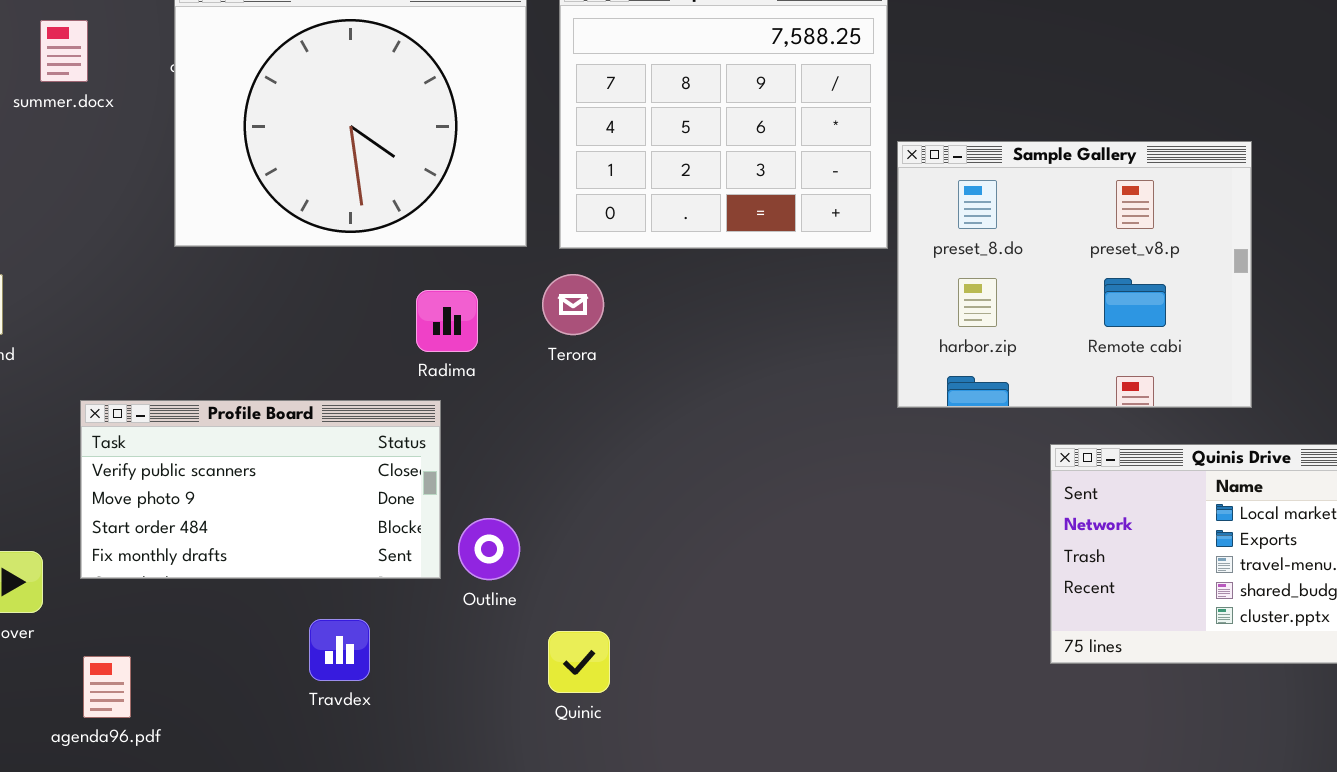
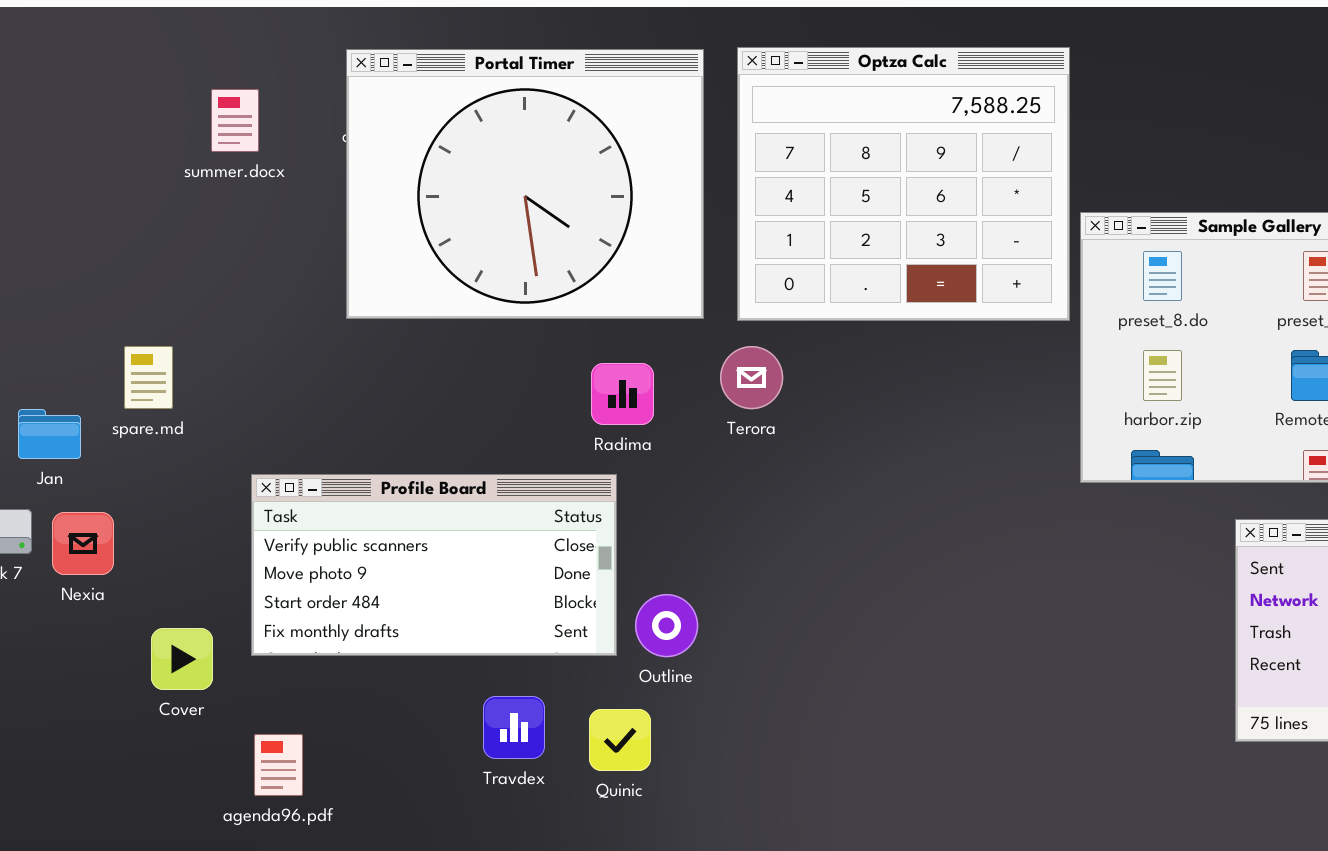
Quinic: [548,631,610,693] -> [589,709,651,771], moved

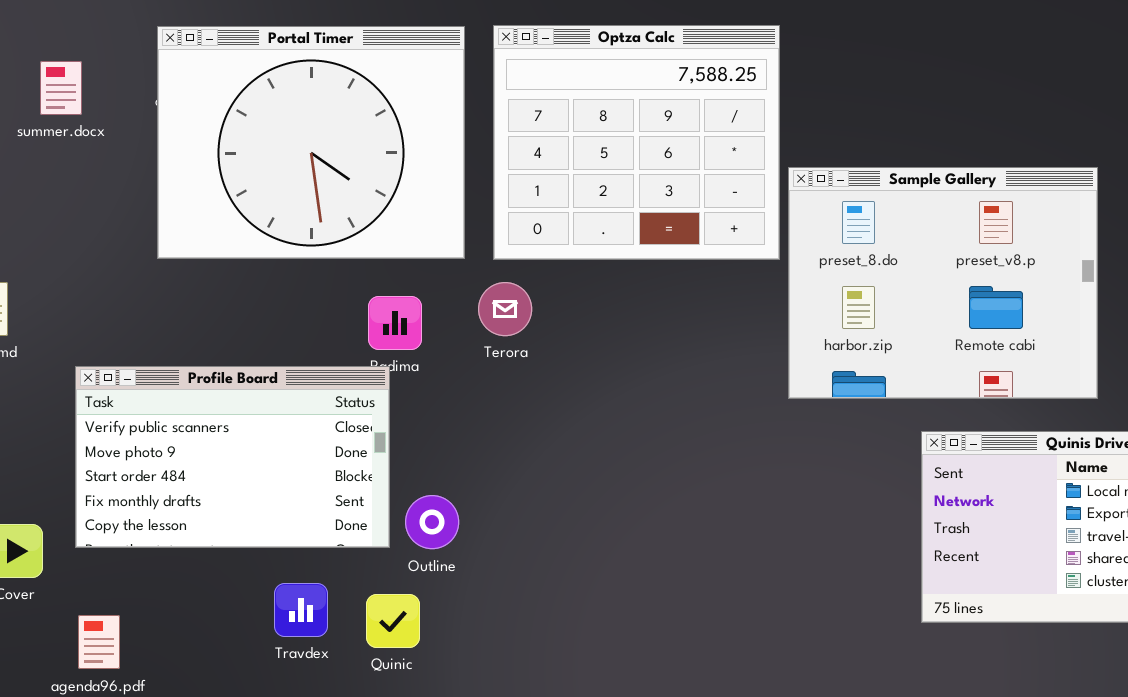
Profile Board: [251,474,617,656] -> [75,366,390,548], resized

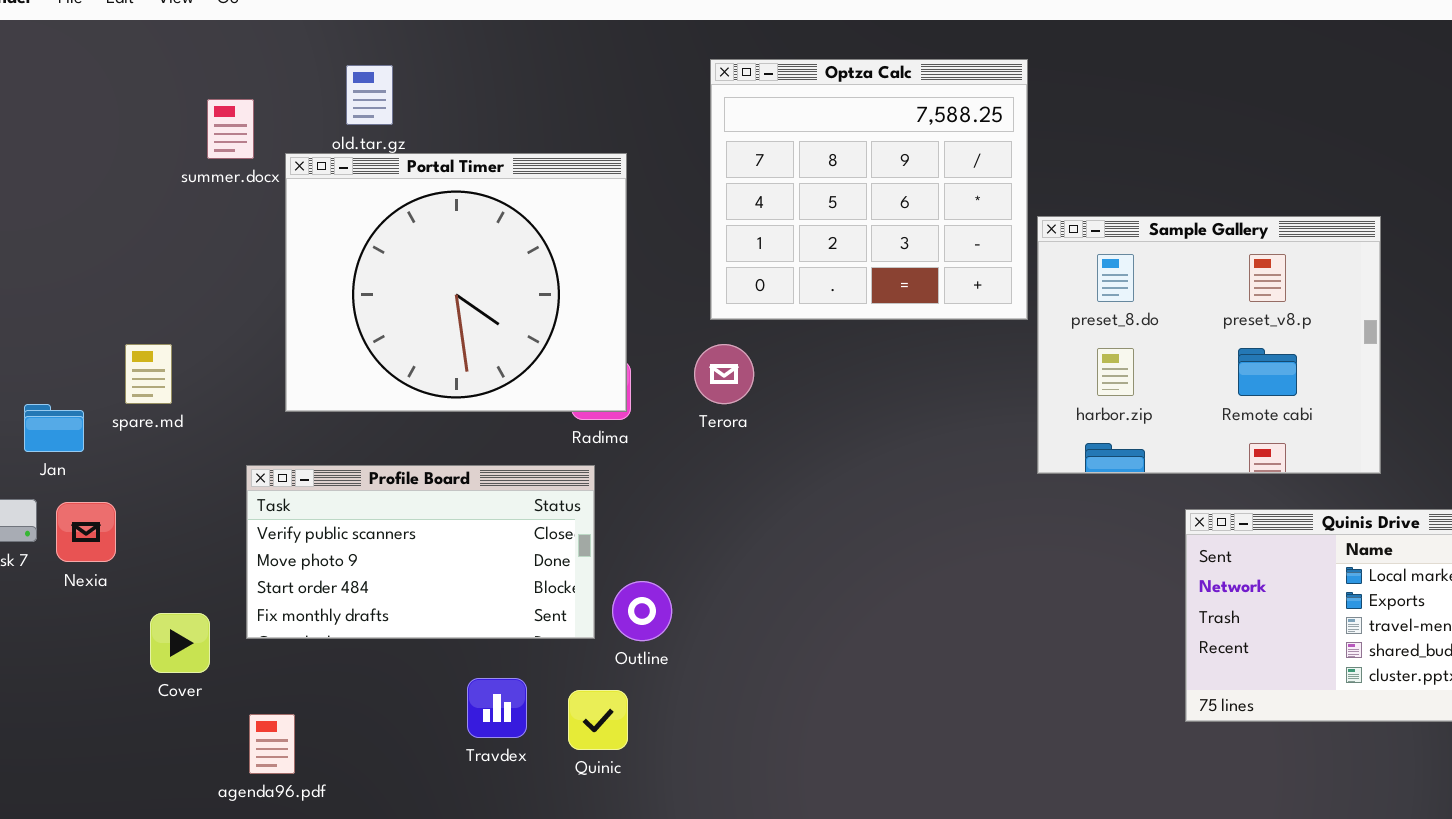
Portal Timer: [157,26,465,259] -> [285,153,627,412], moved
Profile Board: [75,366,390,548] -> [246,465,595,639], resized

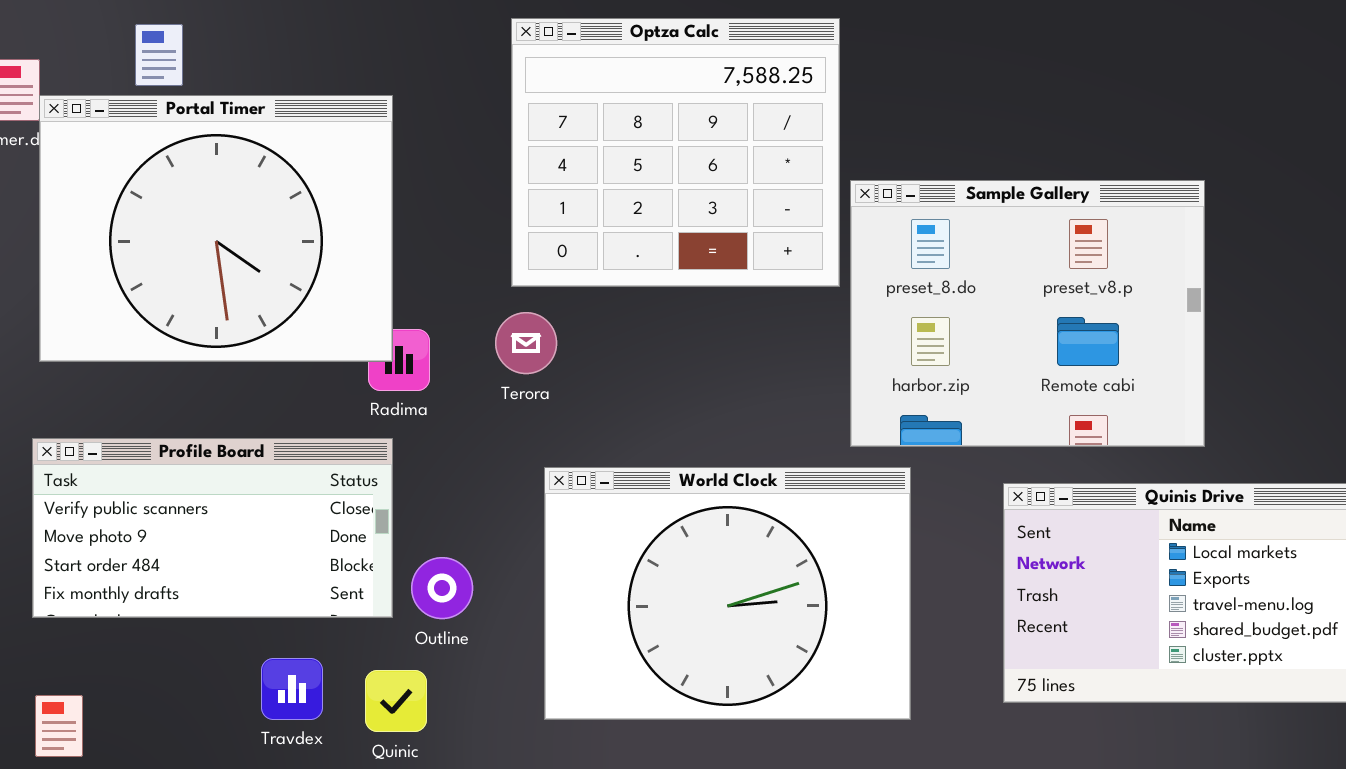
Portal Timer: [285,153,627,412] -> [39,95,393,362], moved
World Clock: none -> [544,467,911,720], opened

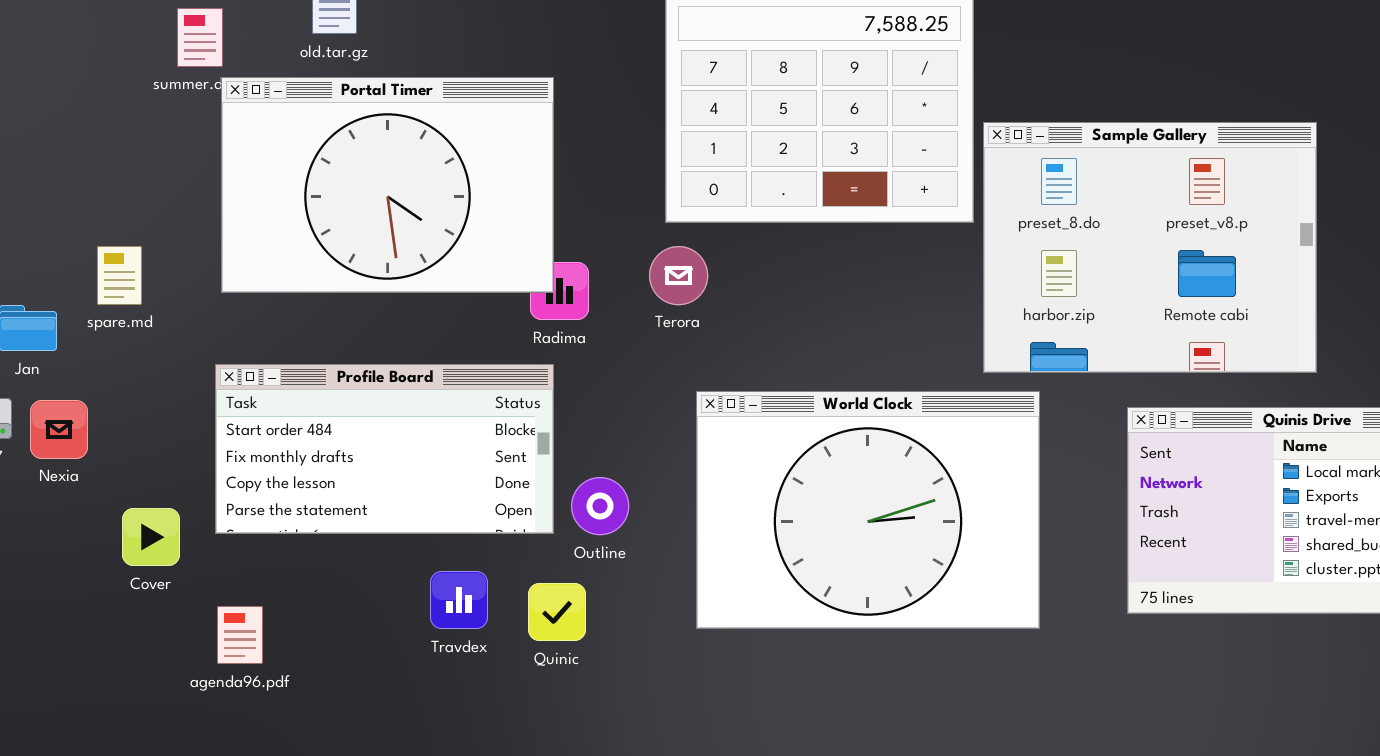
Portal Timer: [39,95,393,362] -> [221,77,554,293], resized
Profile Board: [32,438,393,618] -> [215,364,554,534], scrolled down 2 rows

